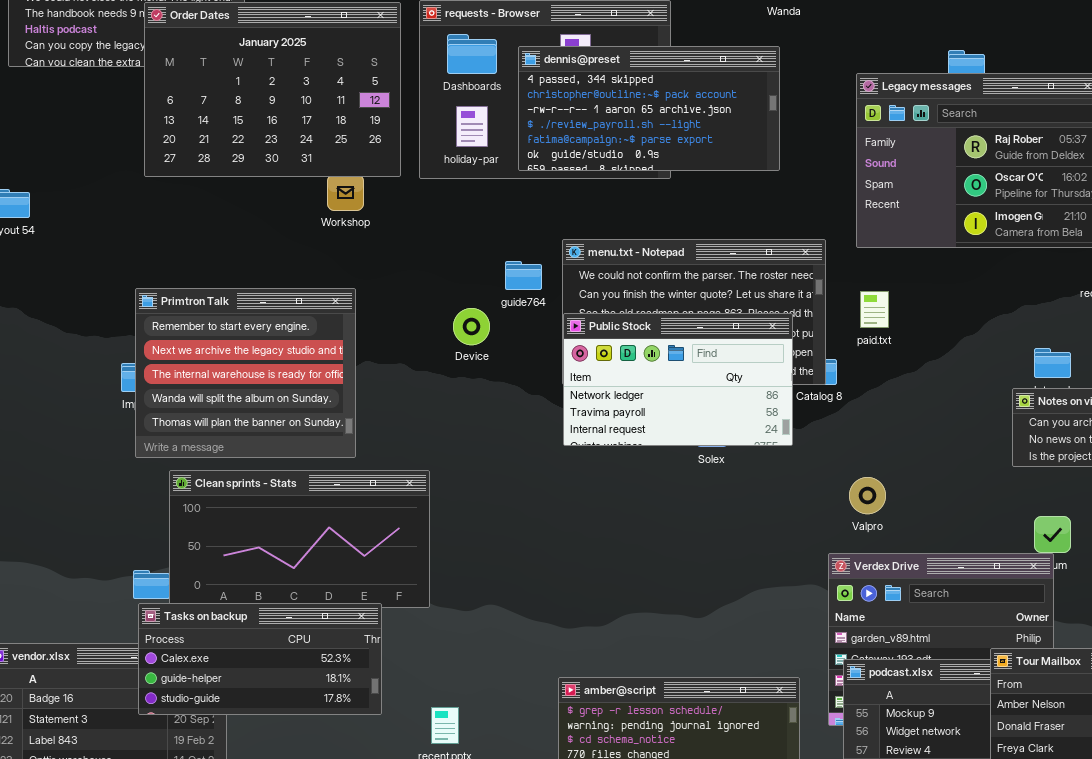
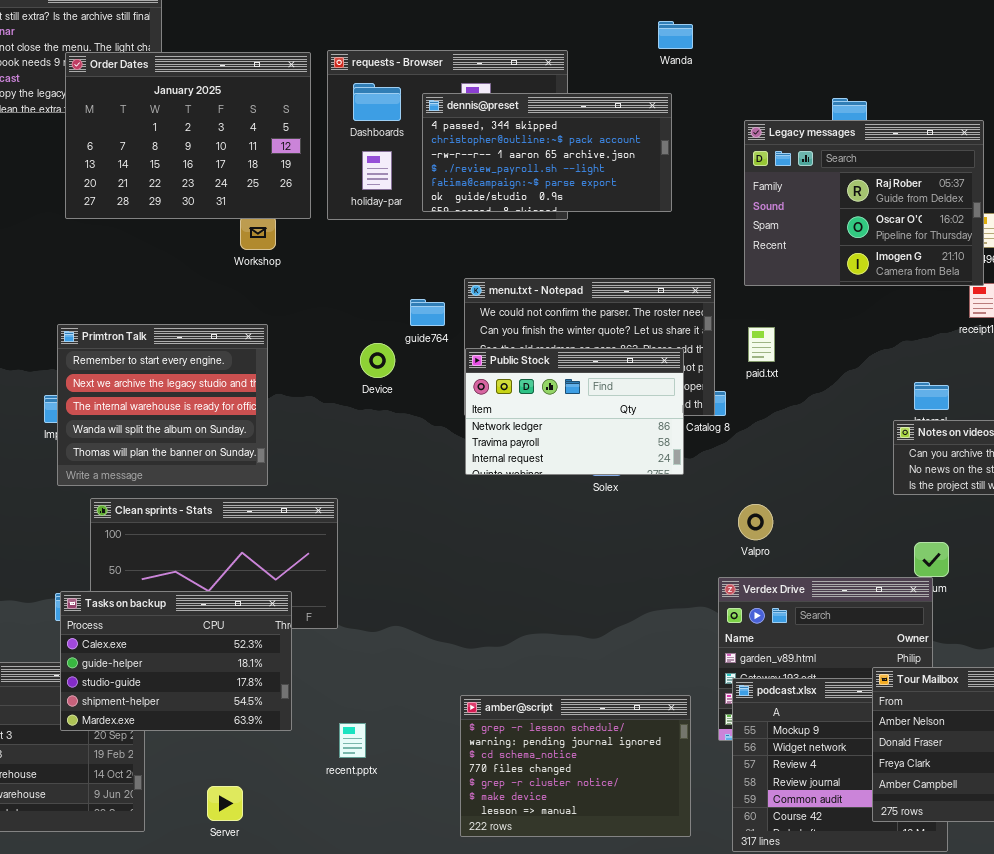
Tasks on backup: [138,603,382,715] -> [60,591,292,731], resized

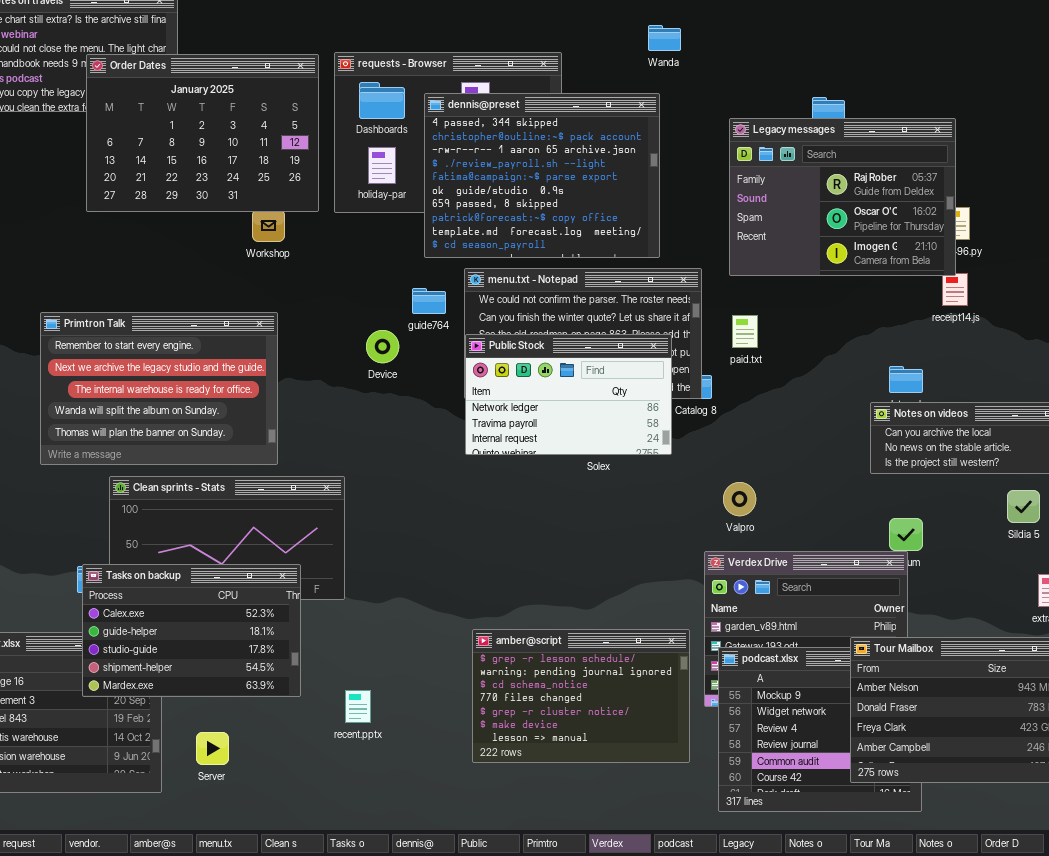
dennis@preset: [422,93,672,212] -> [424,93,660,258], resized
Primtron Talk: [57,324,268,486] -> [40,312,278,465], resized
amber@script: [460,695,691,837] -> [472,629,690,763], moved
Server: [207,786,243,821] -> [196,732,229,765], moved

